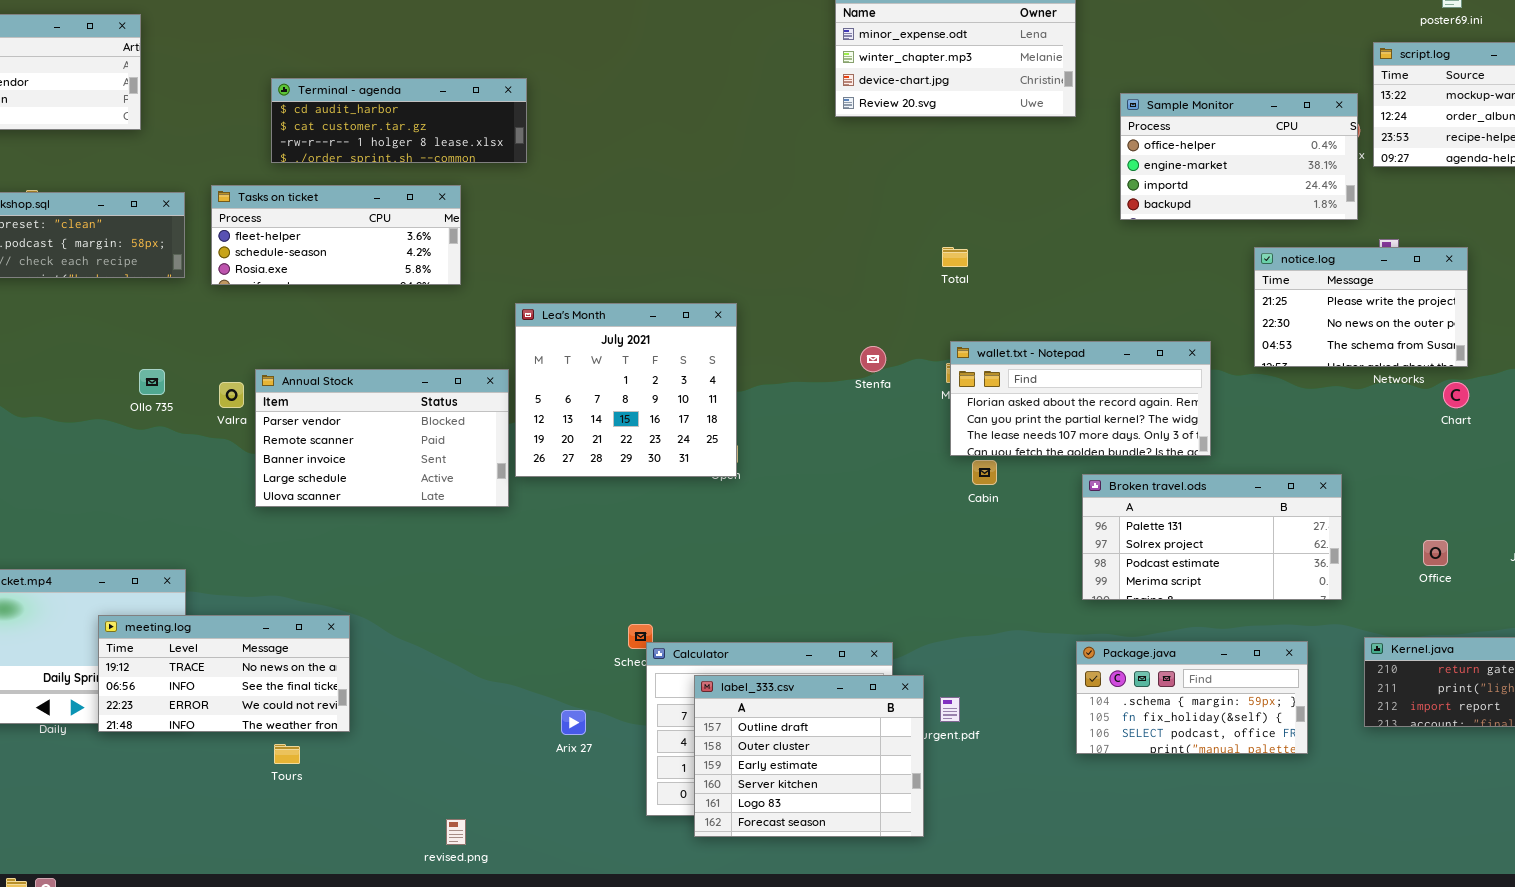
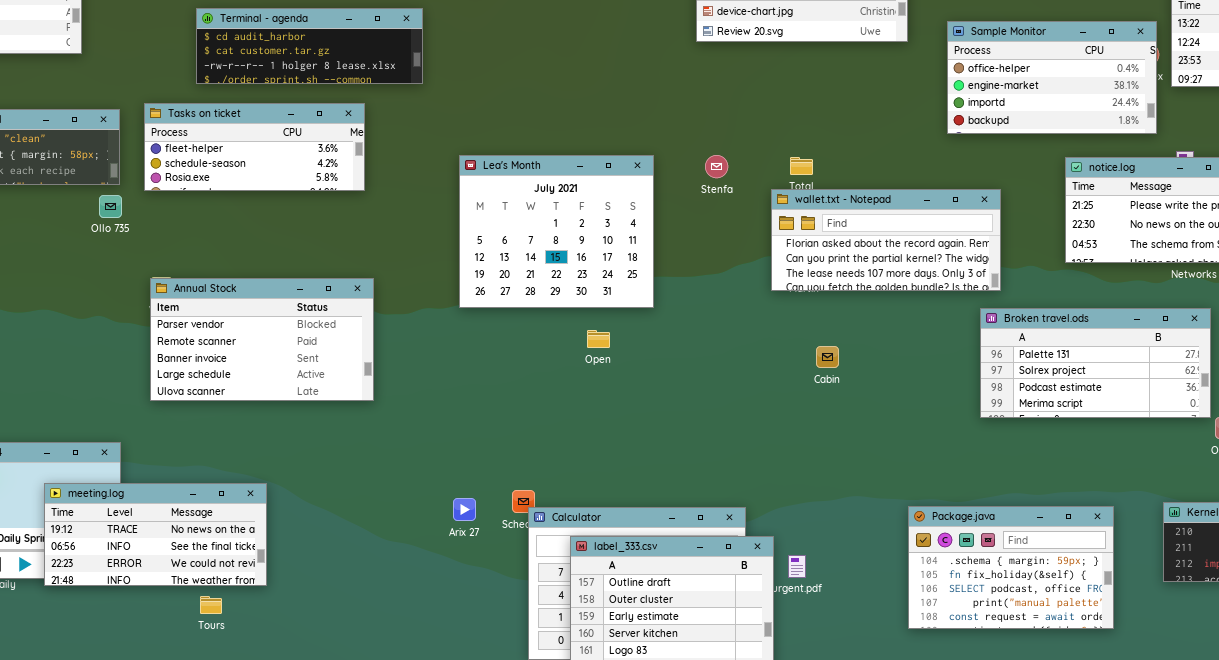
Lea's Month: [515,303,737,477] -> [459,155,654,308], moved
wallet.txt - Notepad: [950,341,1211,456] -> [771,189,1001,291], moved
Stenfa: [860,346,886,372] -> [705,155,728,178], moved
Ollo 735: [139,369,165,395] -> [99,195,122,218], moved
Annual Stock: [255,369,509,507] -> [150,278,374,401], moved
Broken travel.ods: [1082,474,1342,600] -> [980,308,1211,418], moved
Package.java: [1076,641,1308,754] -> [908,506,1114,629], resized
Arix 27: [561,710,586,735] -> [453,498,476,521], moved

